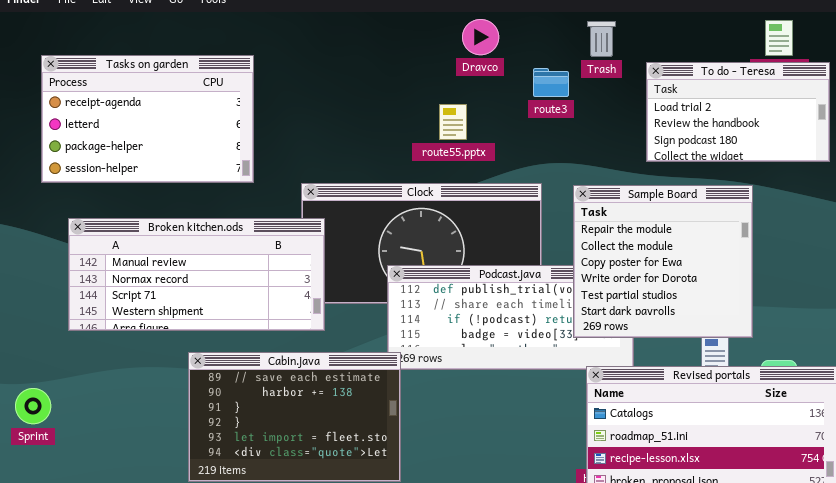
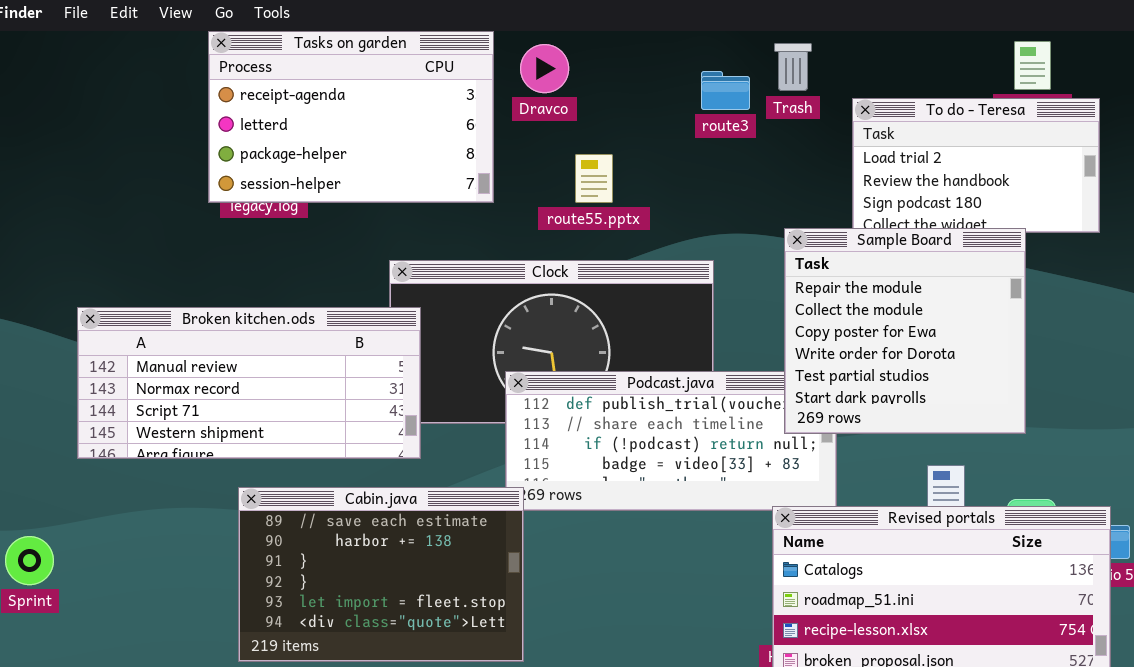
Dravco: [462,19,499,55] -> [520,44,569,93], moved
Tasks on garden: [41,55,254,183] -> [208,31,494,203], moved
route3: [533,68,569,97] -> [701,71,750,110], moved
Sample Board: [573,185,753,338] -> [784,228,1026,434], moved

